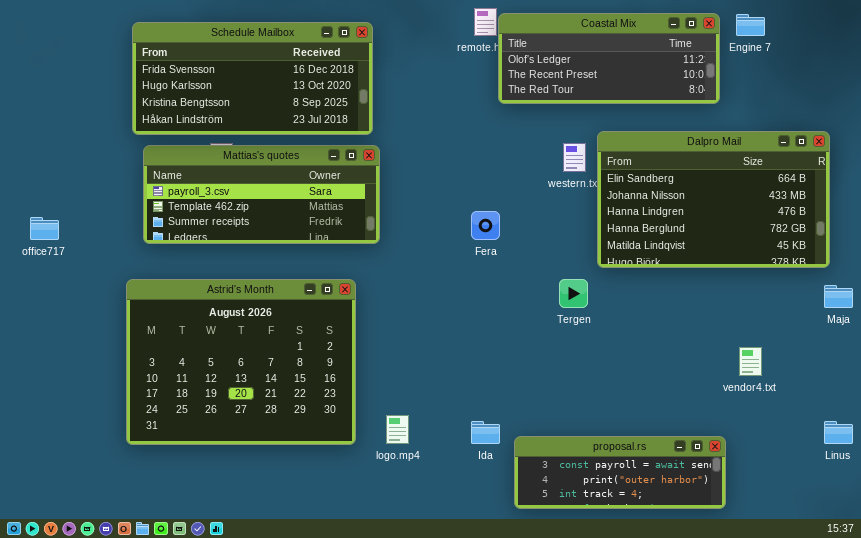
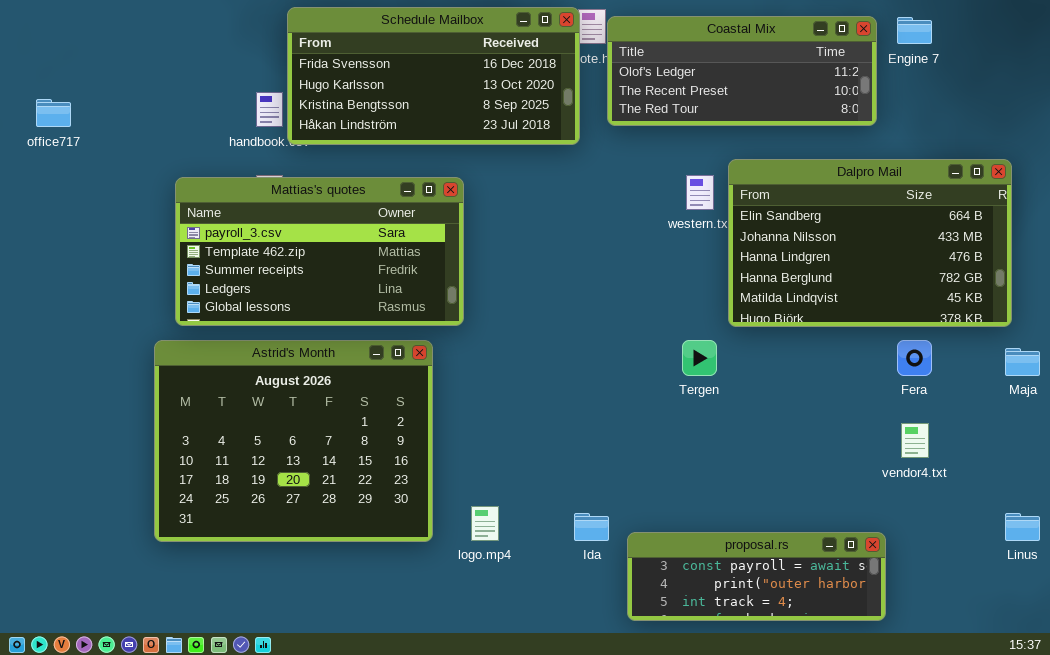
Schedule Mailbox: [132,22,373,135] -> [287,7,580,145], moved
Mattias's quotes: [143,145,380,244] -> [175,177,464,326], resized
Fera: [471,211,500,240] -> [897,340,932,376], moved
office717: [30,217,59,240] -> [36,99,71,127], moved

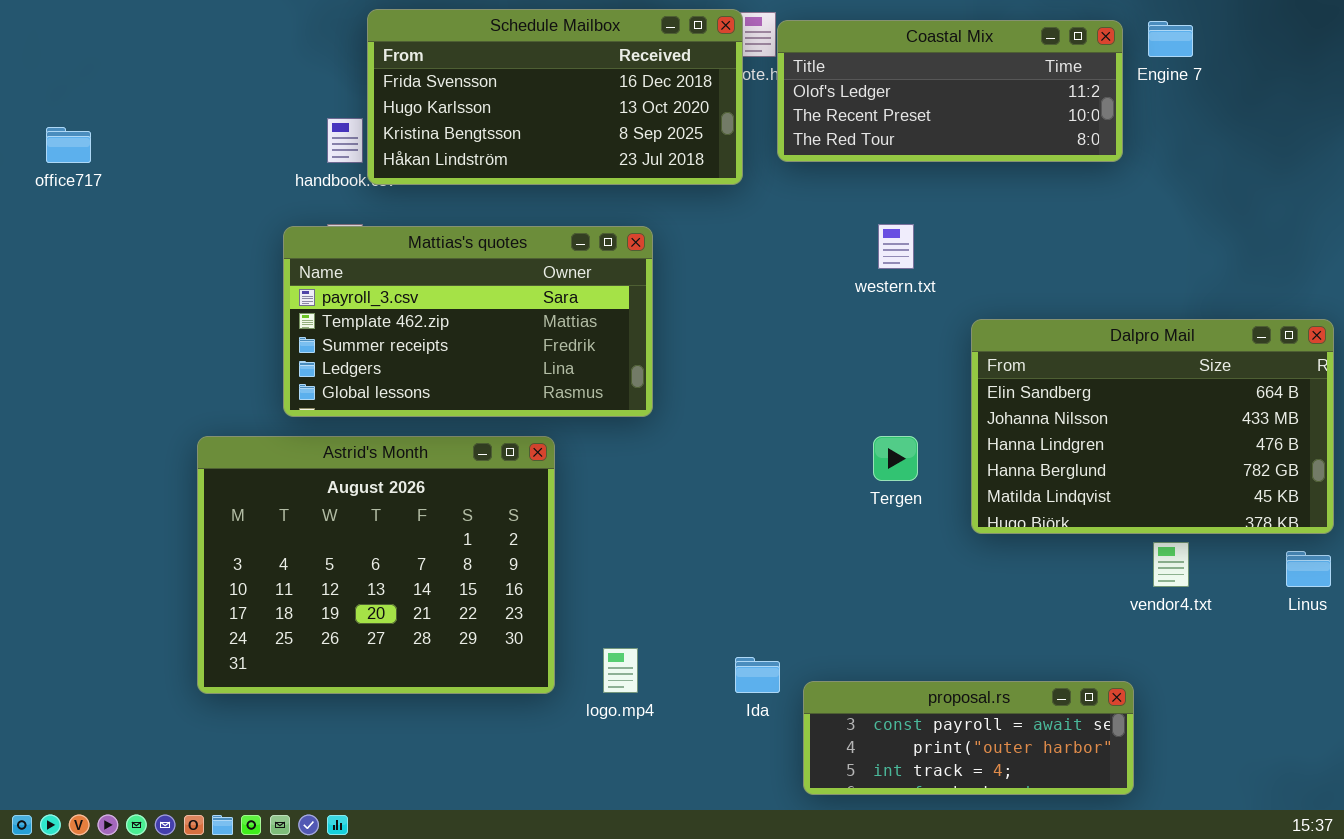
Dalpro Mail: [728,159,1012,327] -> [971,319,1334,534], moved
Mattias's quotes: [175,177,464,326] -> [283,226,653,417], moved
Linus: [1005,513,1040,541] -> [1286,551,1331,587], moved

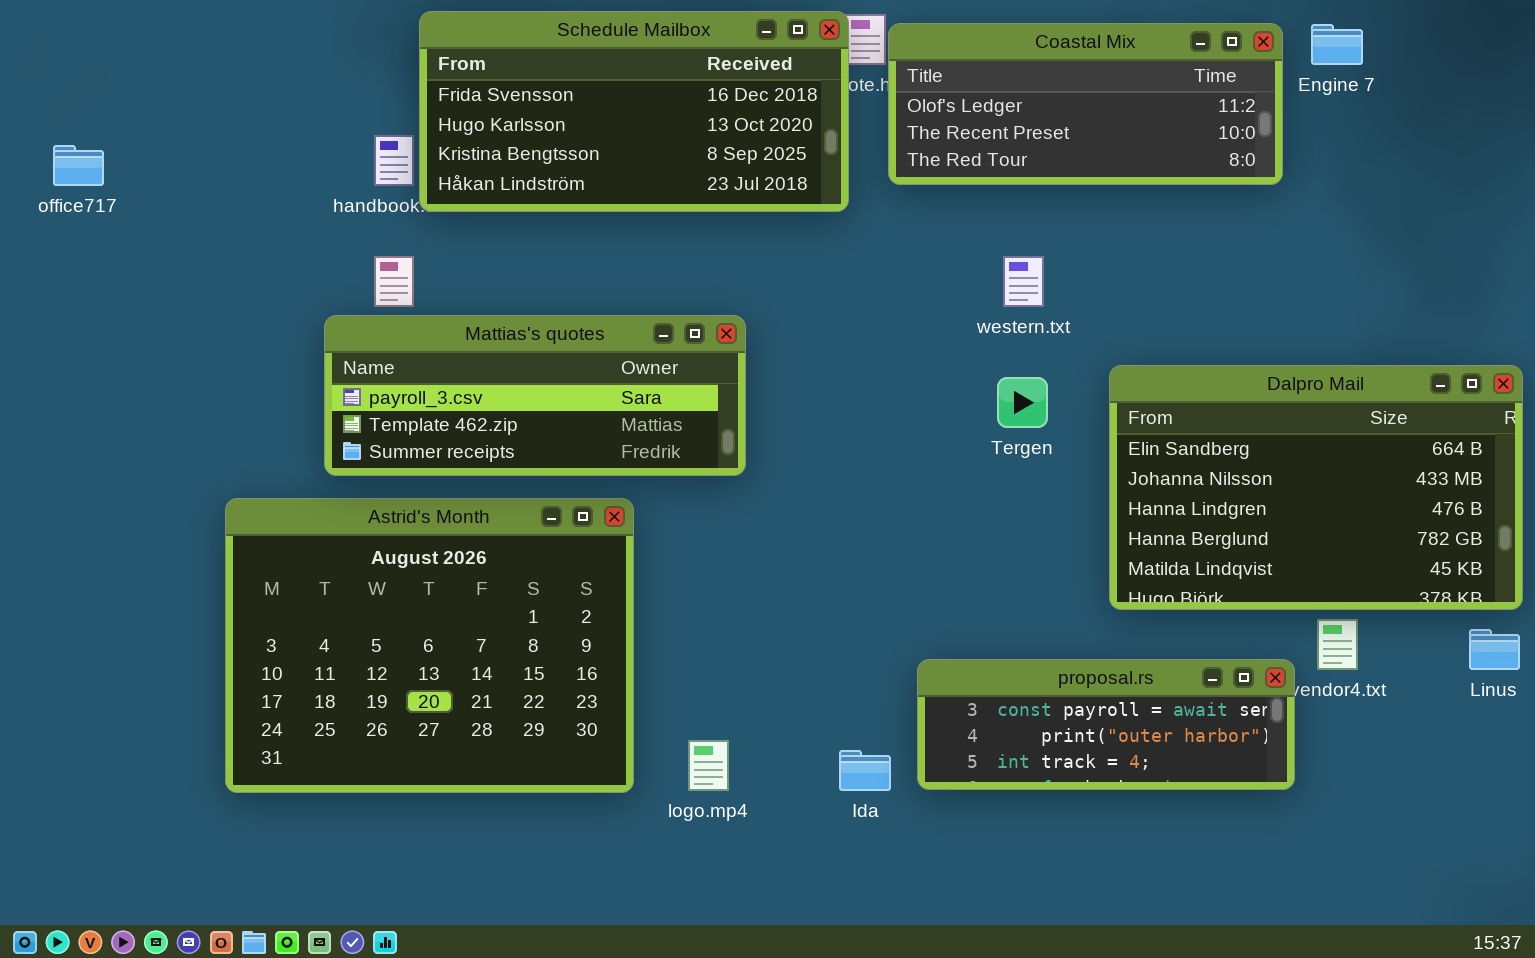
Mattias's quotes: [283,226,653,417] -> [324,315,746,476], resized
Tergen: [873,436,918,481] -> [997,377,1048,428], moved
proposal.rs: [803,681,1134,795] -> [917,659,1295,790], moved

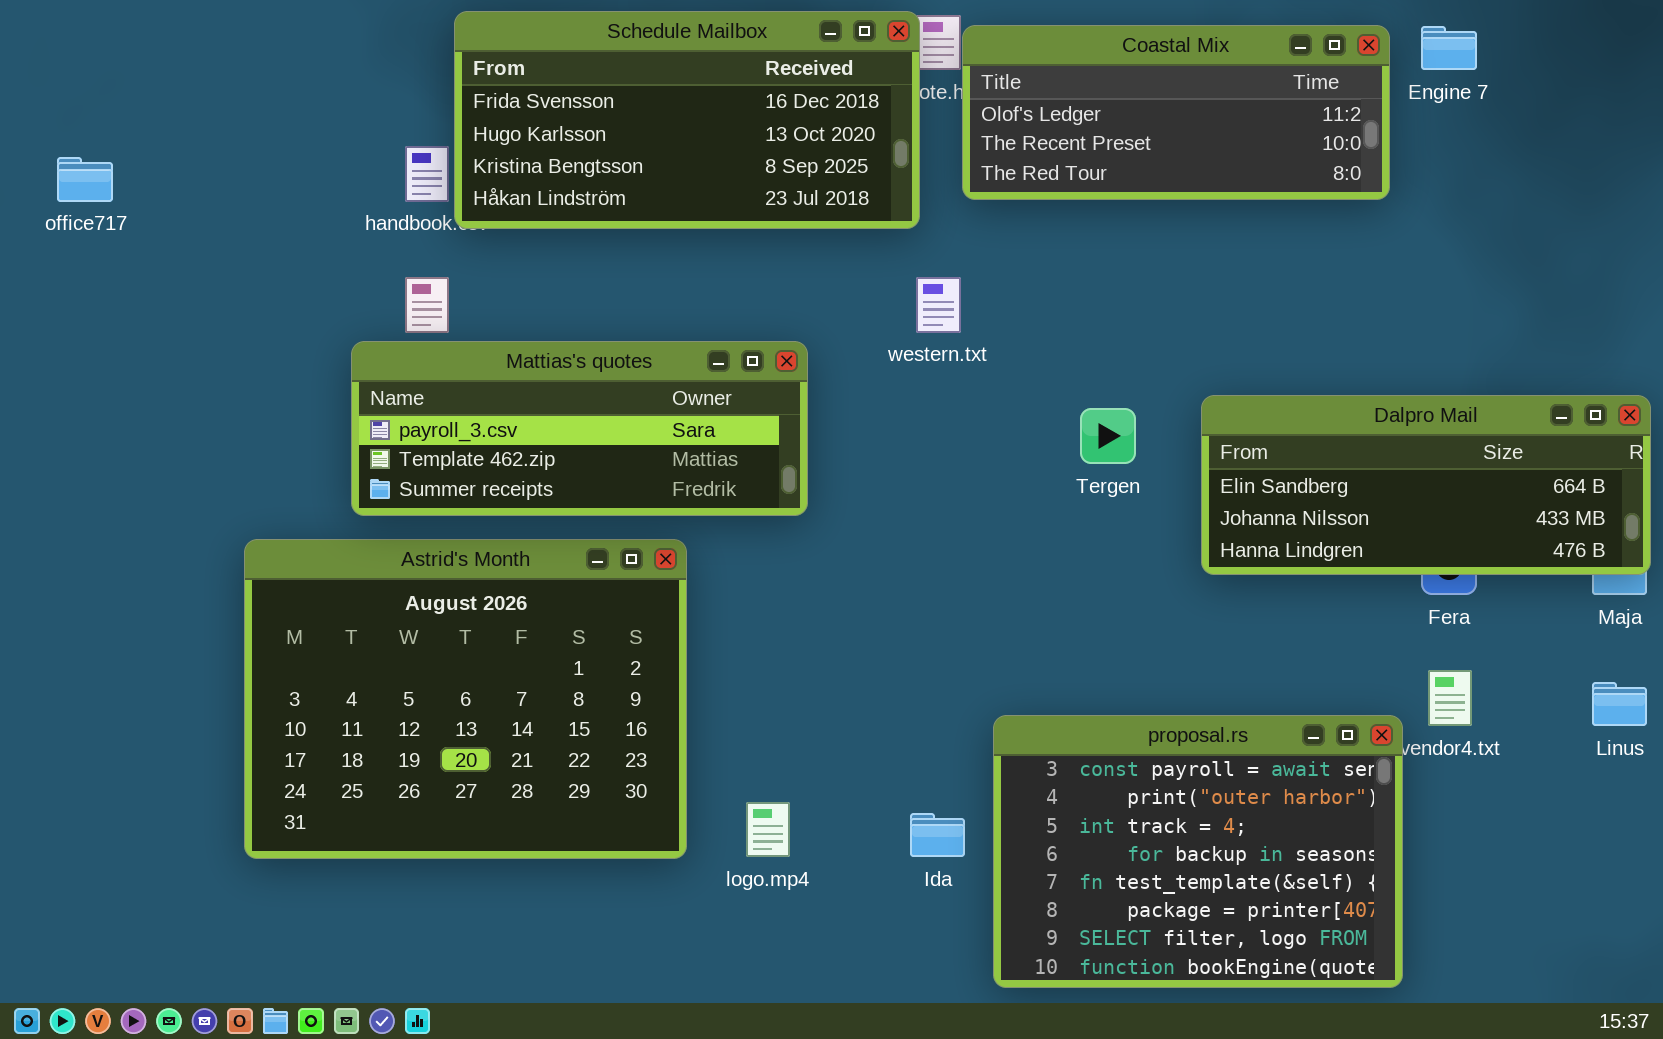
western.txt: [1003,256,1044,307] -> [916,277,961,333], moved
Dalpro Mail: [1109,365,1523,610] -> [1201,395,1651,575], resized
proposal.rs: [917,659,1295,790] -> [993,715,1403,988], resized

